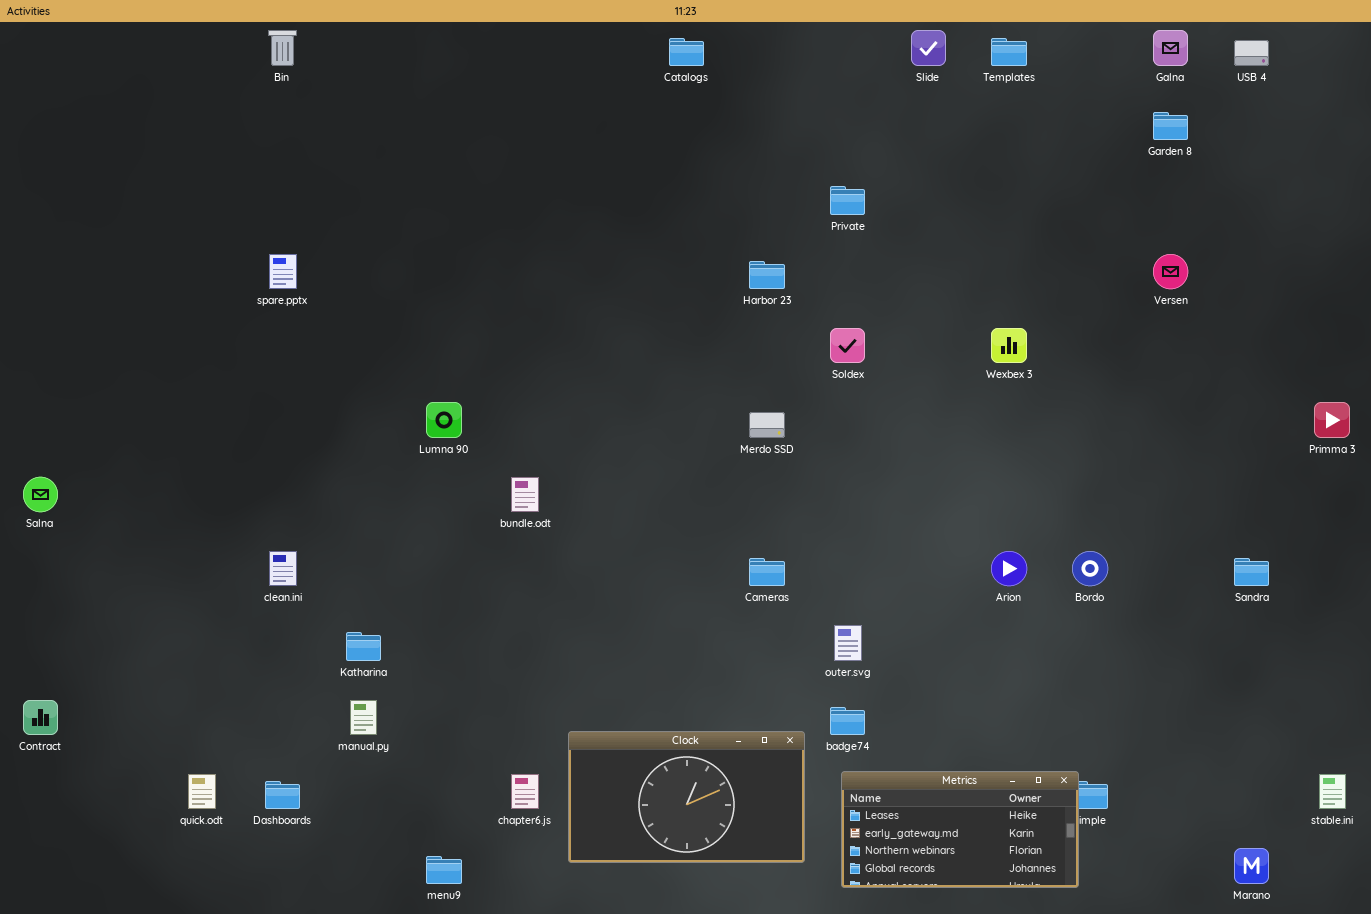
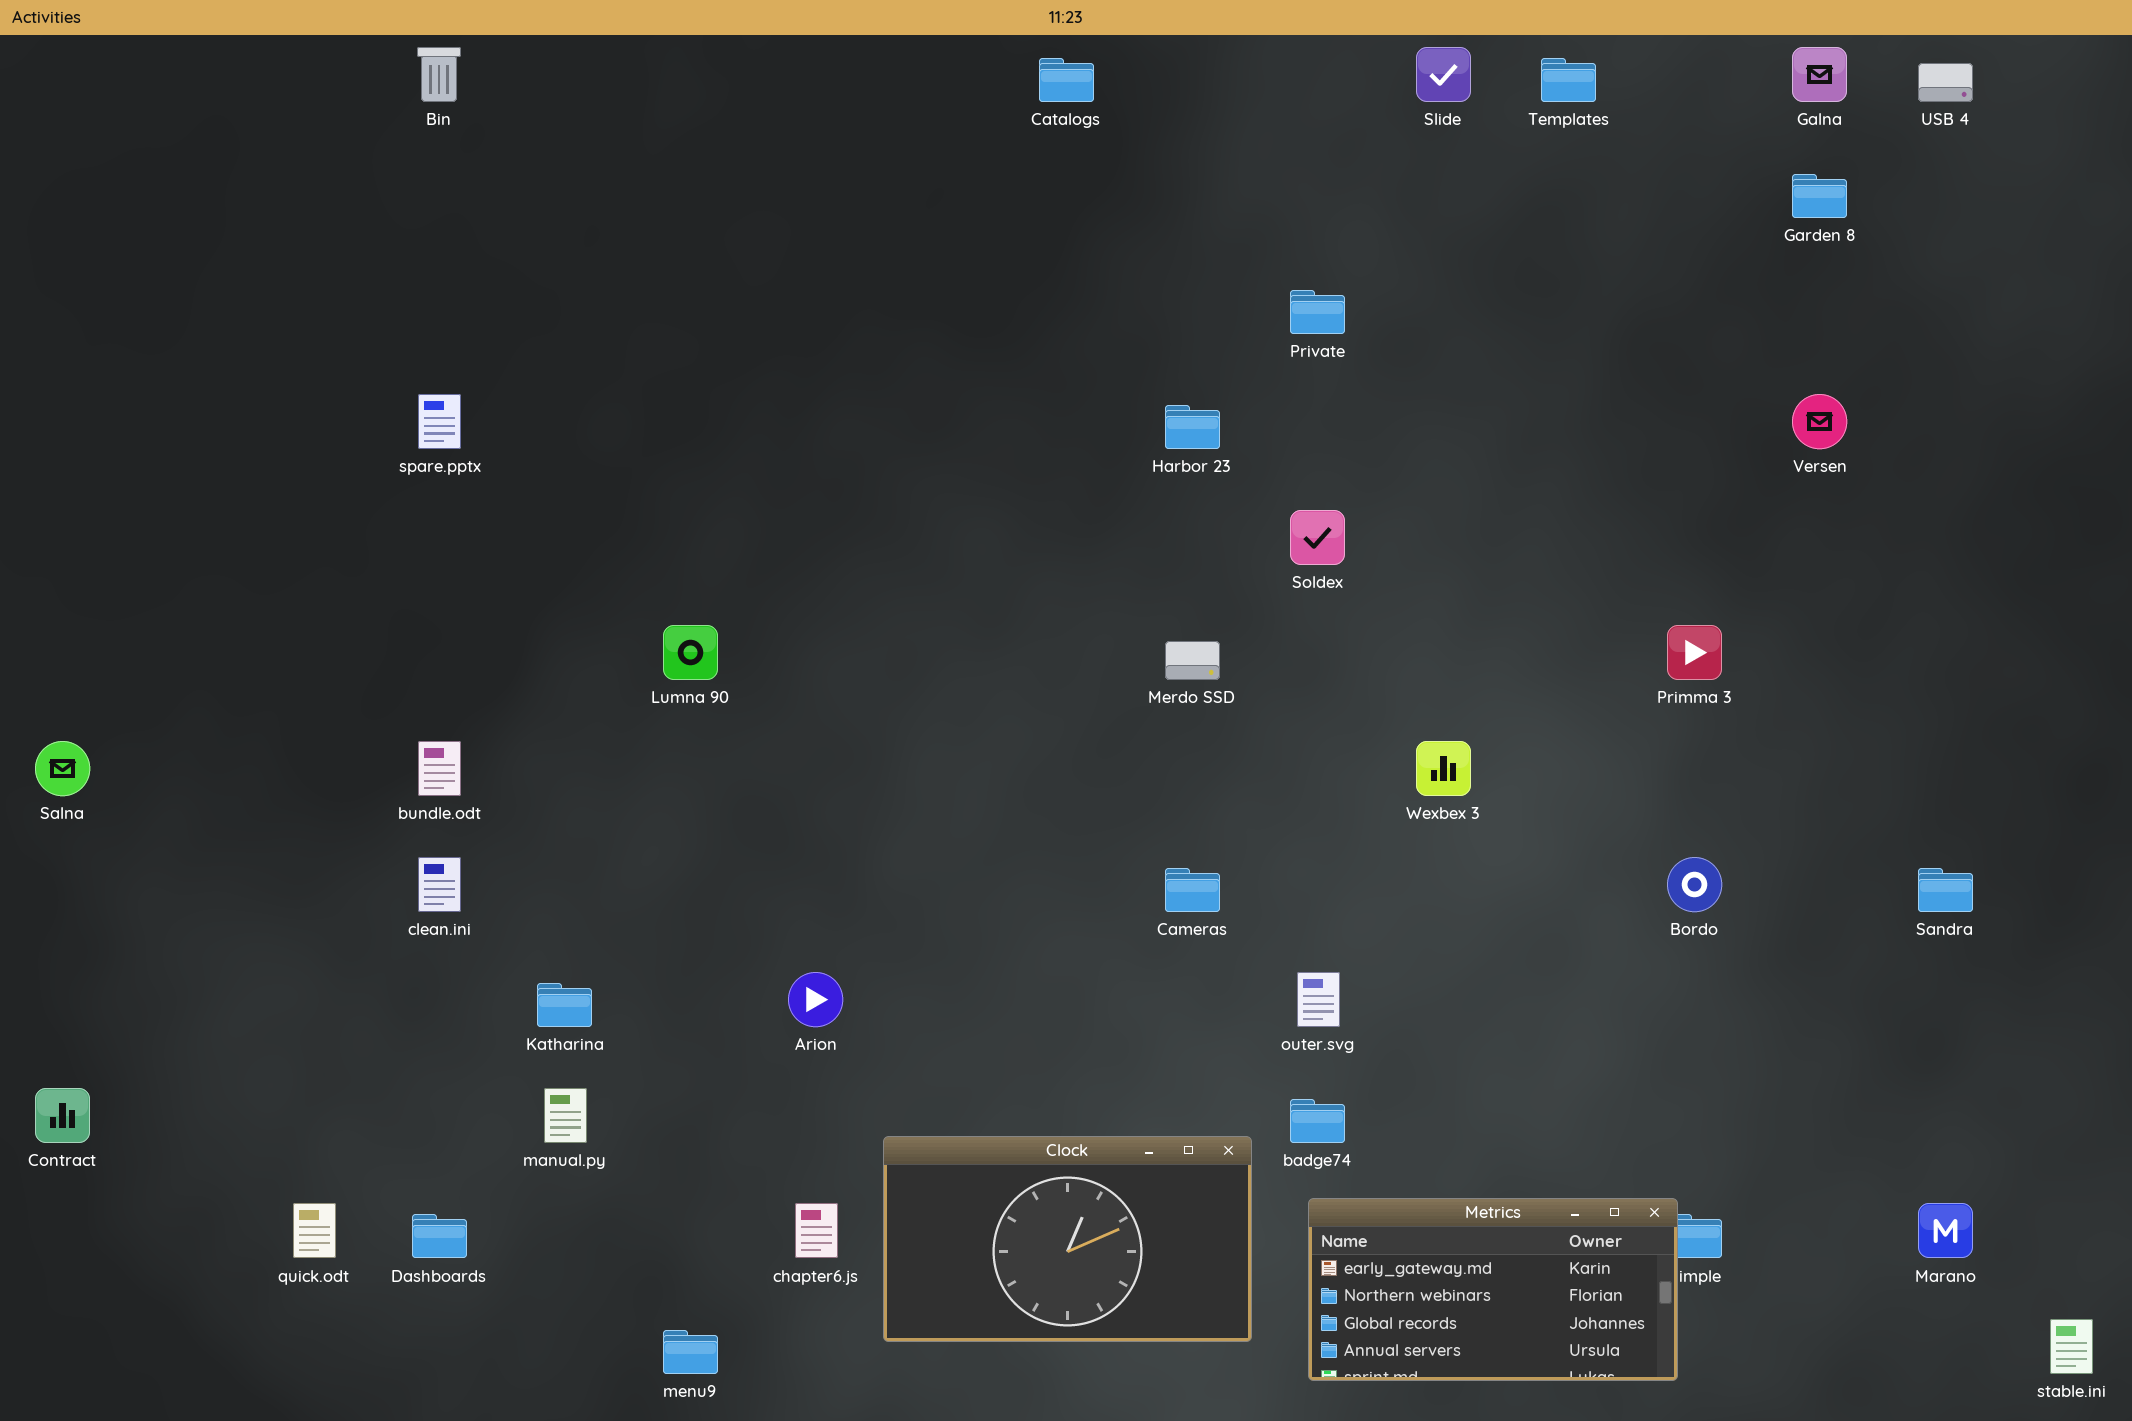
Wexbex 3: [991,328,1027,363] -> [1416,741,1471,796], moved
Primma 3: [1314,402,1350,438] -> [1667,625,1722,680], moved
bundle.odt: [511,477,539,512] -> [418,741,461,796], moved
Arion: [991,551,1027,586] -> [788,972,843,1027], moved
Metrics: [841,771,1079,888] -> [1308,1198,1678,1381], scrolled down 1 row
stable.ini: [1319,774,1346,809] -> [2050,1319,2093,1374], moved
Marano: [1234,848,1269,884] -> [1918,1203,1973,1258], moved

